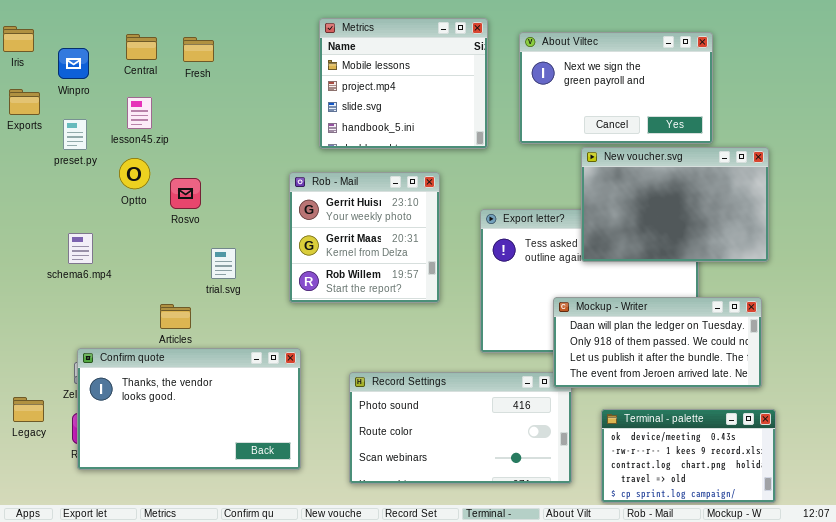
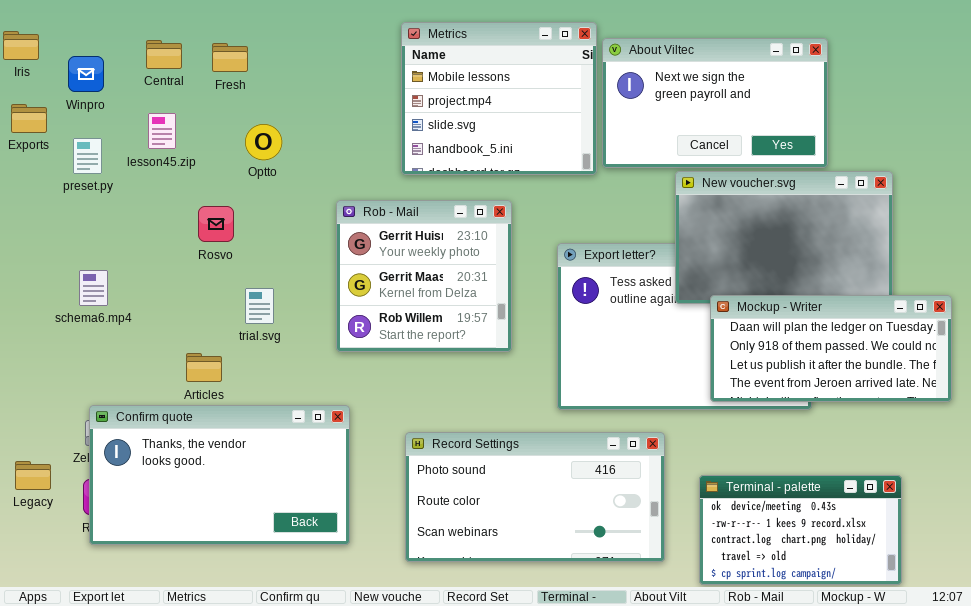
Metrics: [319,18,488,149] -> [401,22,597,175], moved
Optto: [119,158,150,189] -> [245,124,282,160], moved
Mockup - Writer: [553,297,762,388] -> [710,295,952,402], moved

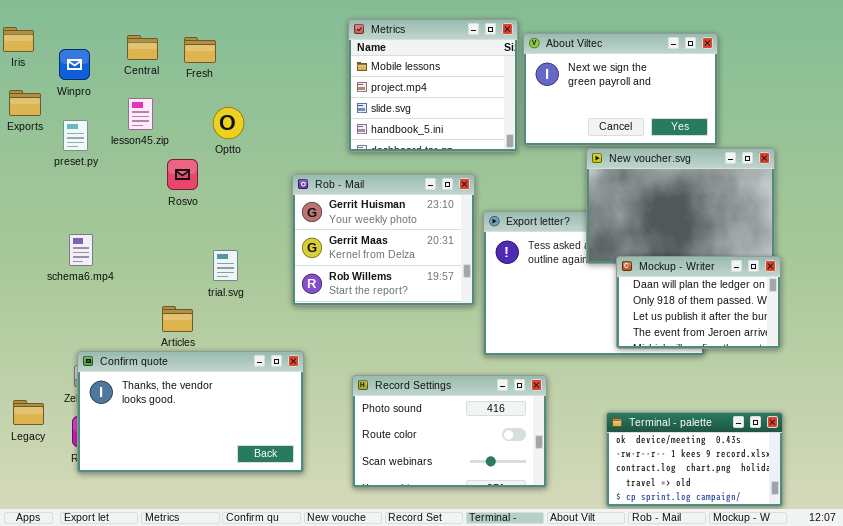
Rob - Mail: [336,200,512,352] -> [292,174,475,306], resized
Rosvo: [198,206,234,242] -> [167,159,198,190], moved
Mockup - Writer: [710,295,952,402] -> [616,256,781,349], resized
Record Settings: [405,432,665,562] -> [352,375,547,488], resized

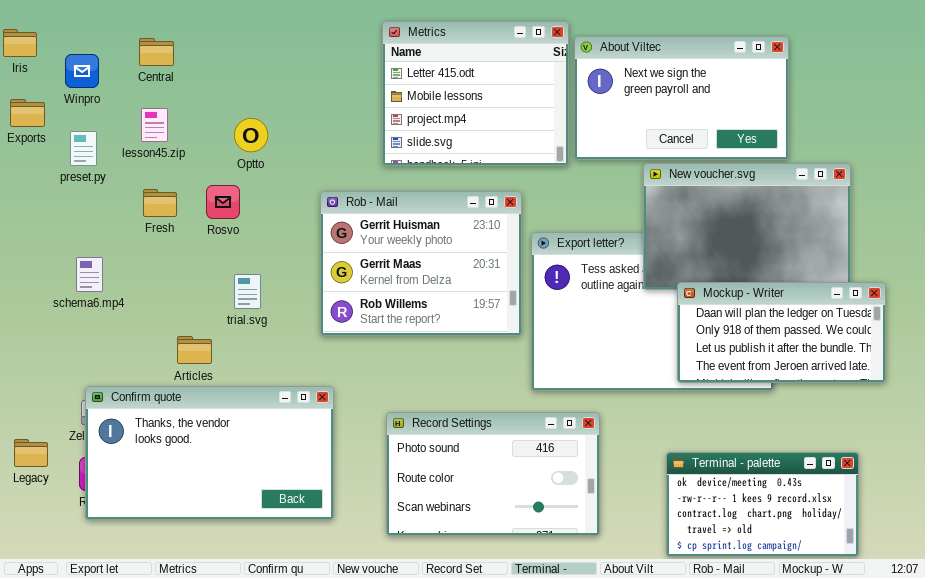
Metrics: [348,19,518,152] -> [382,21,569,166], scrolled up 1 row
Fresh: [184,37,216,63] -> [143,189,177,217], moved
Rosvo: [167,159,198,190] -> [206,185,240,219], moved
Mockup - Writer: [616,256,781,349] -> [677,282,886,383], resized

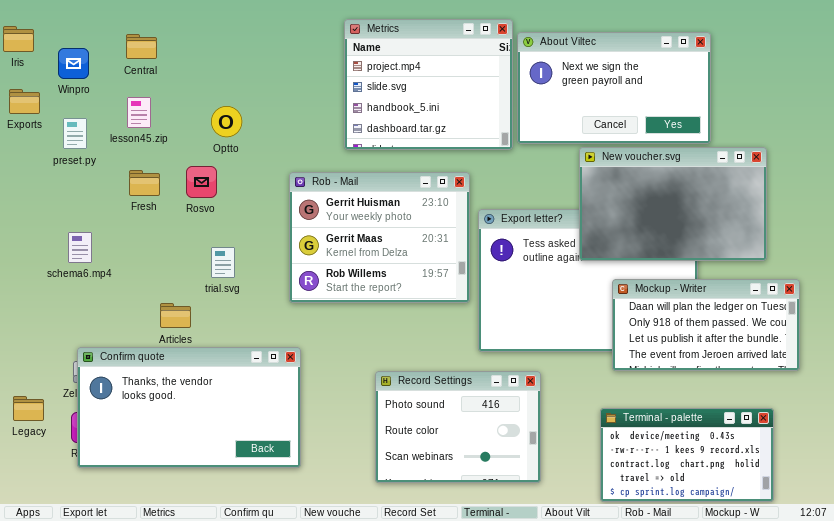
Metrics: [382,21,569,166] -> [344,19,513,150], scrolled down 2 rows
Mockup - Writer: [677,282,886,383] -> [612,279,800,371], moved
Record Settings: [386,412,600,536] -> [375,371,541,483], resized

